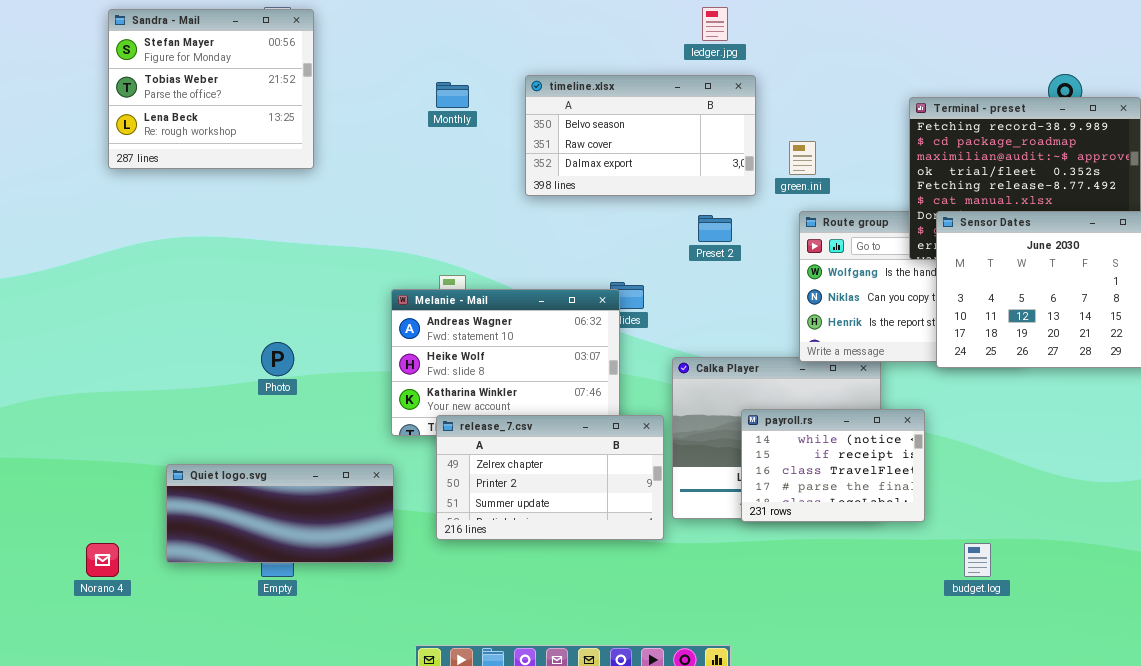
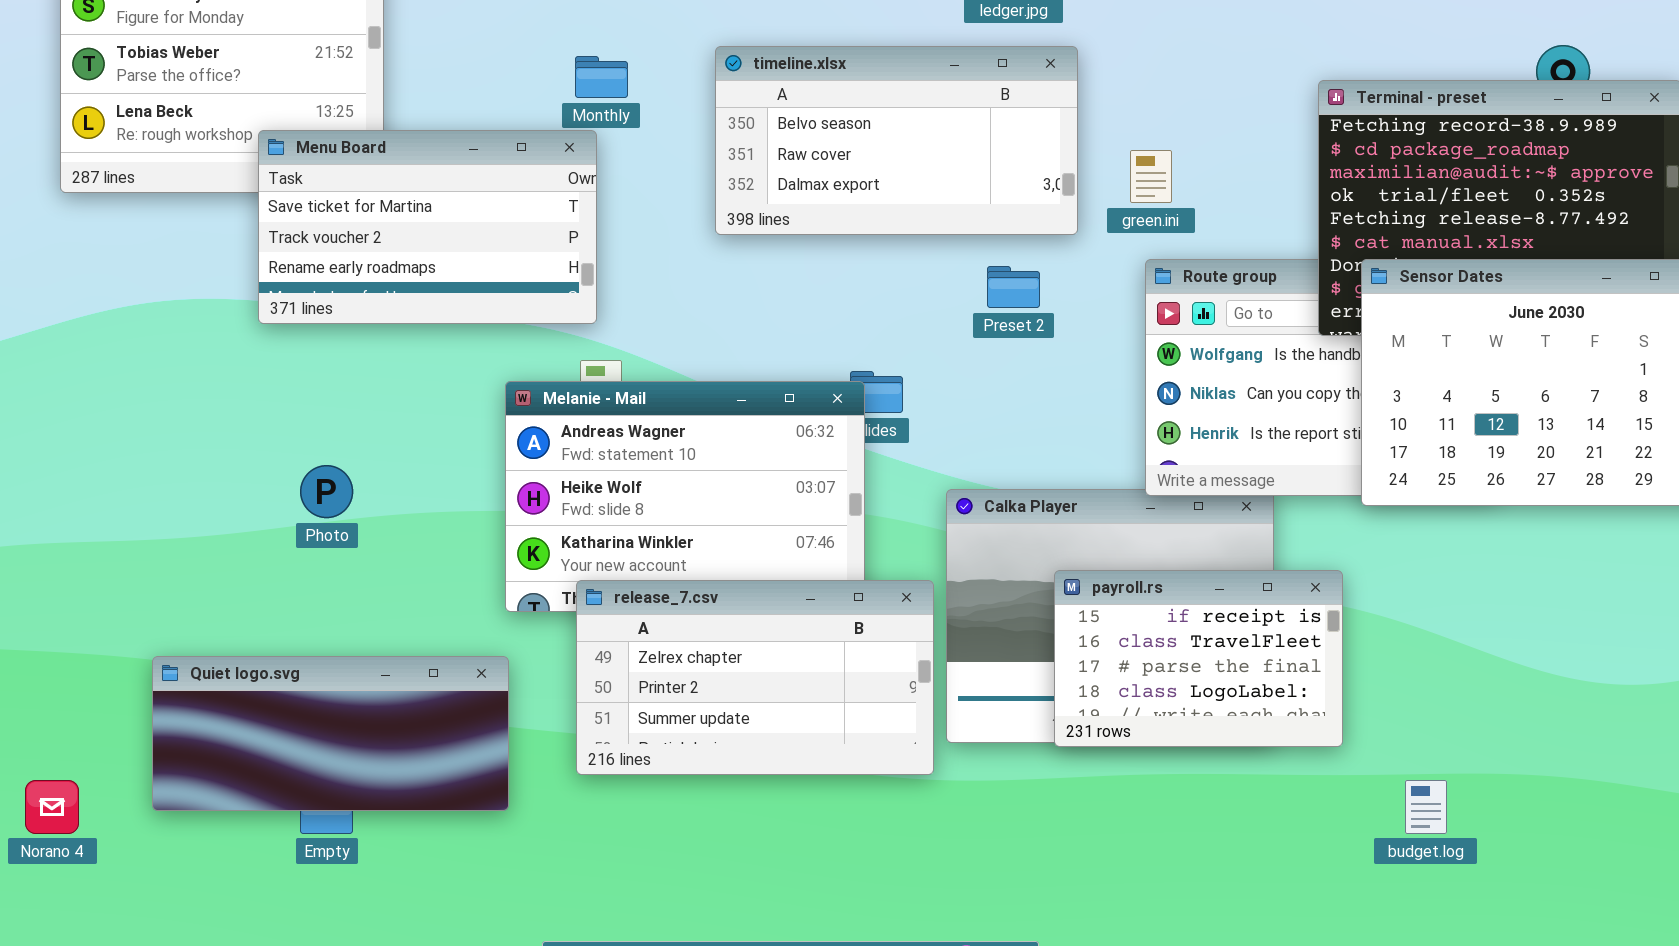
Menu Board: none -> [258,130,597,324], opened
payroll.rs: [741,409,925,522] -> [1054,570,1343,747], scrolled down 1 row

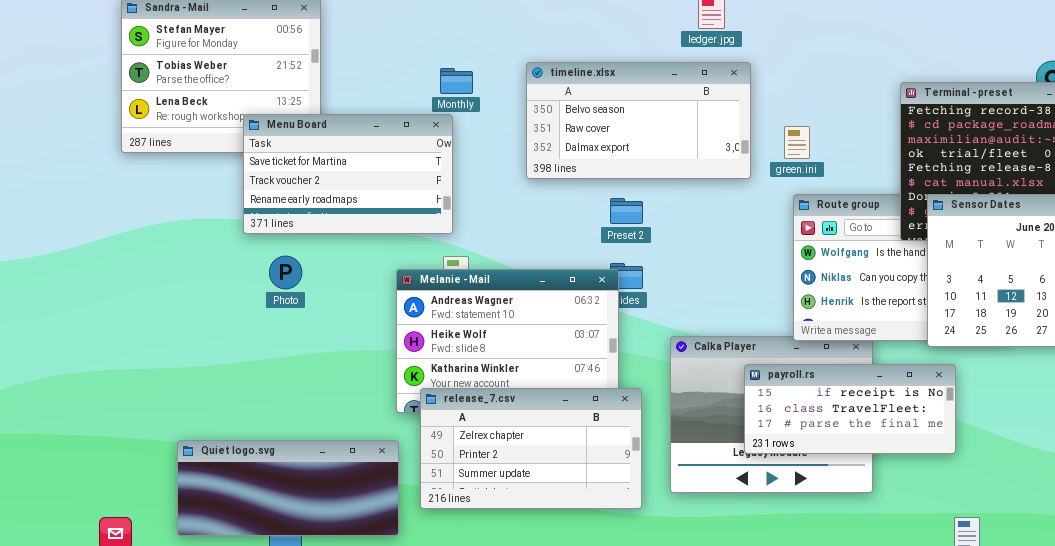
Preset 2: [987,266,1040,308] -> [610,198,643,224], moved
Photo: [300,465,353,518] -> [269,256,302,289], moved
payroll.rs: [1054,570,1343,747] -> [744,364,956,454], moved, resized
release_7.csv: [576,580,934,775] -> [420,388,642,509], moved

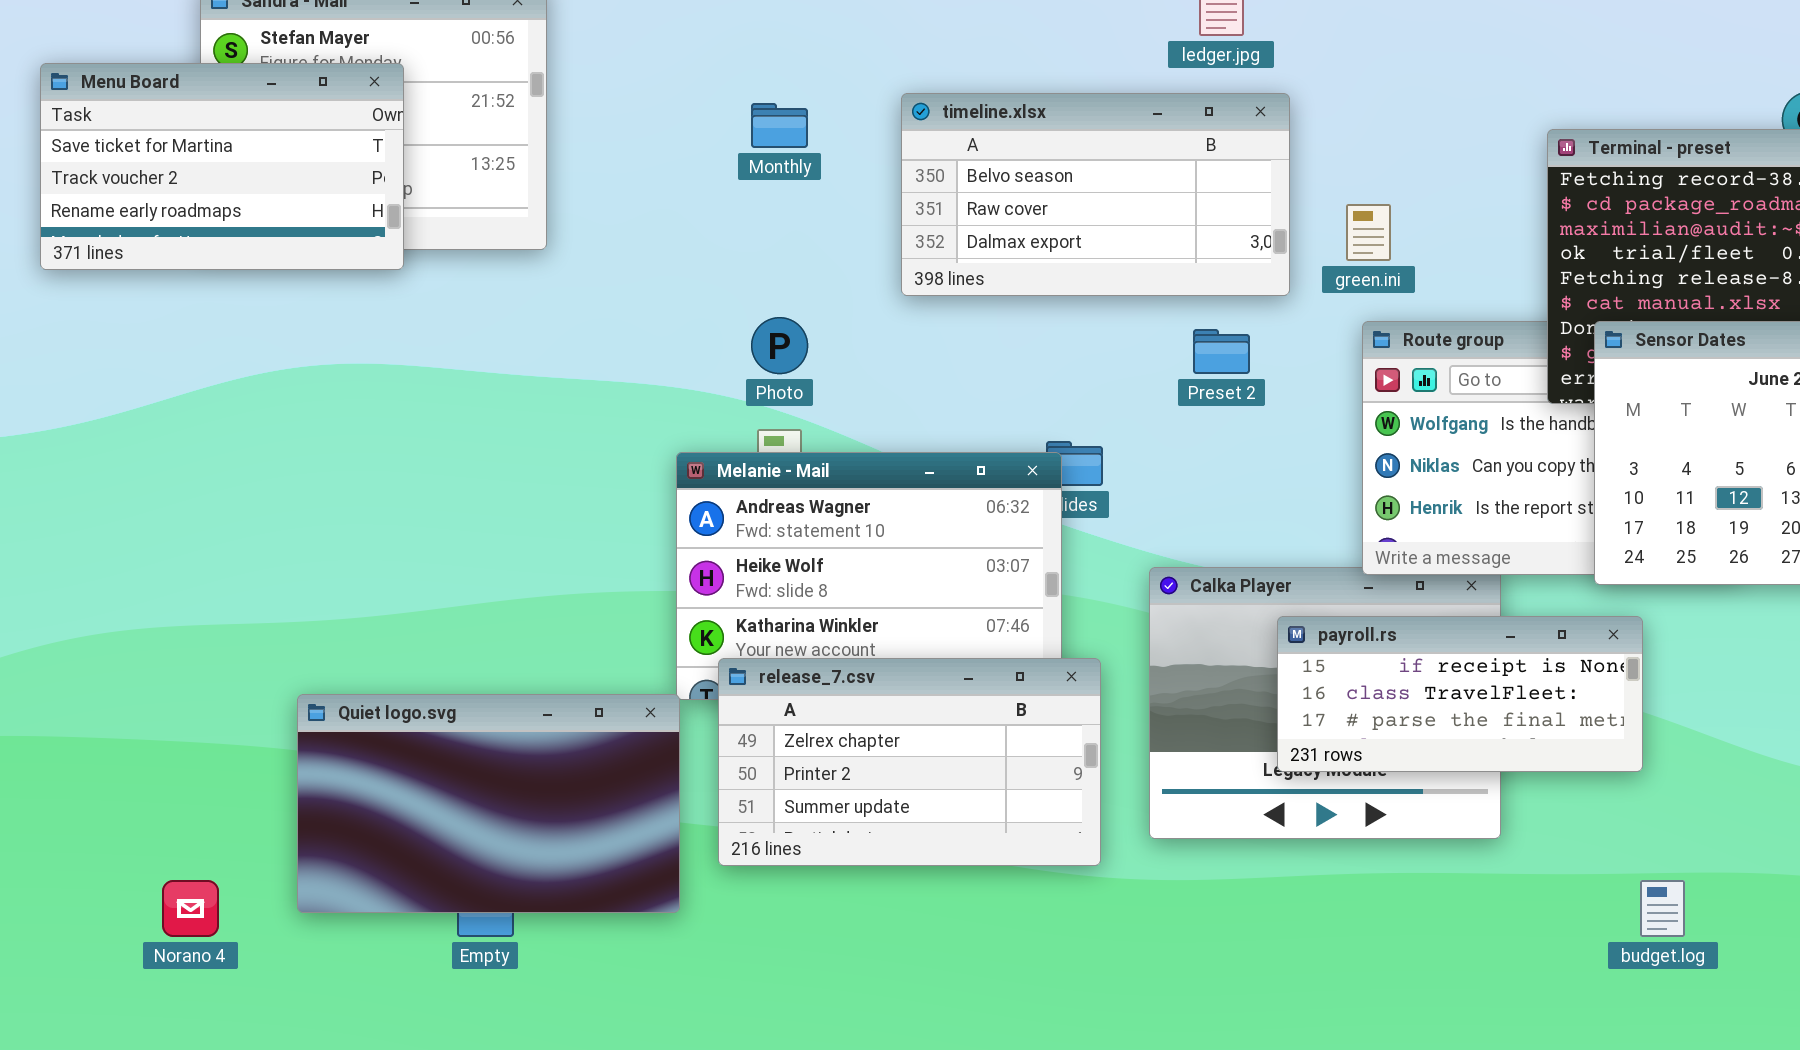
Menu Board: [243,114,453,234] -> [40,63,404,270], moved
Preset 2: [610,198,643,224] -> [1193,329,1250,374], moved
Photo: [269,256,302,289] -> [751,317,808,374], moved
Quiet logo.svg: [177,440,399,536] -> [297,694,680,913], resized

